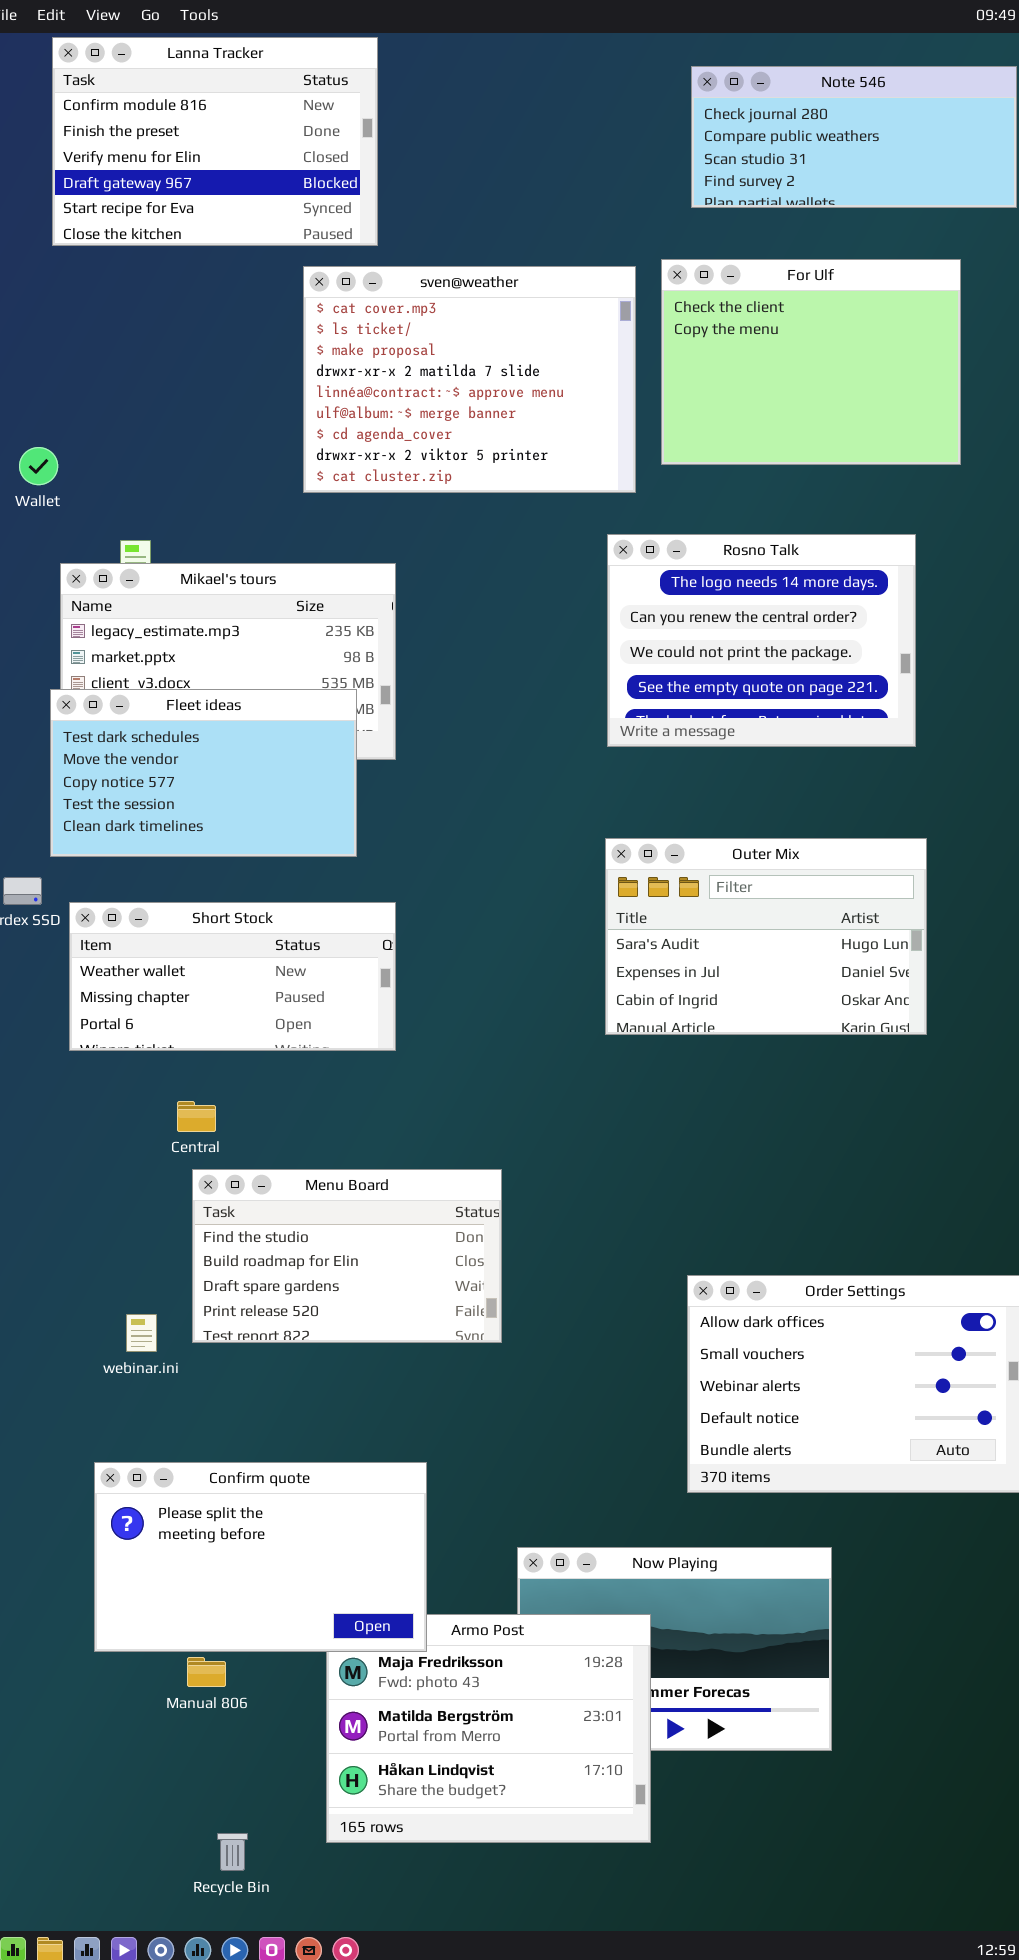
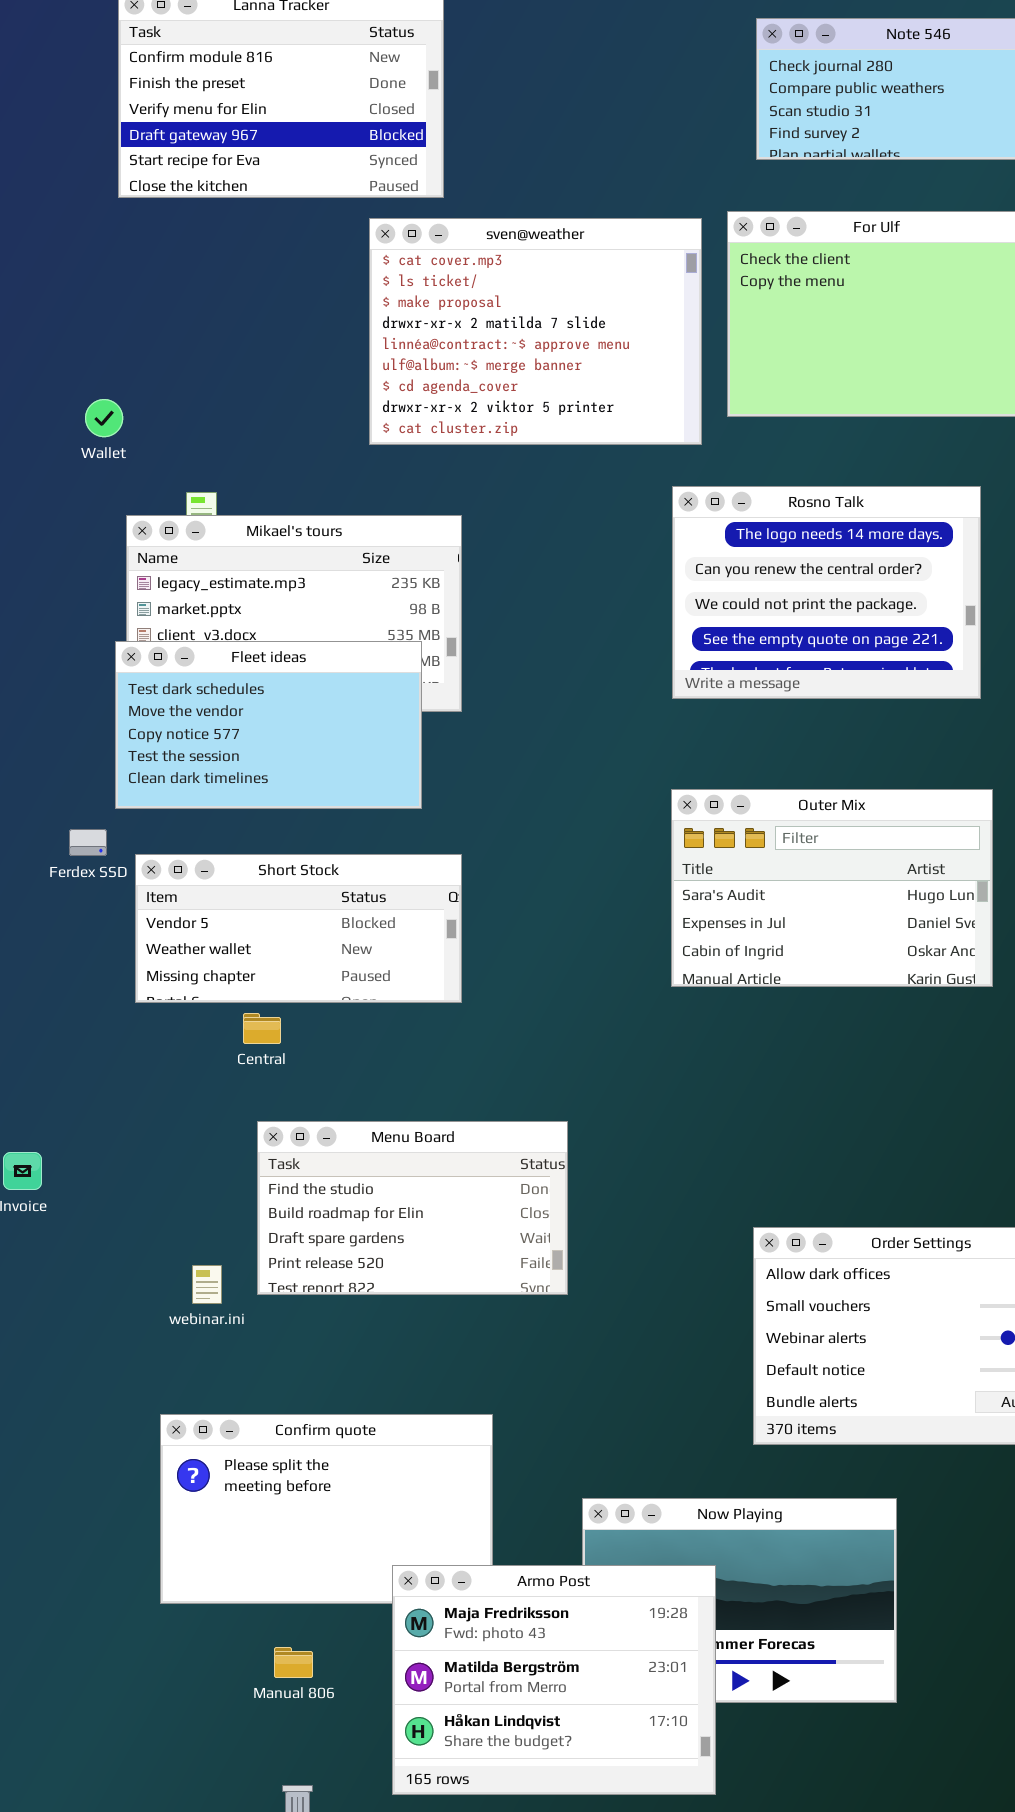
Short Stock: [69,902,396,1051] -> [135,854,462,1003], scrolled up 1 row
Central: [177,1101,216,1132] -> [243,1013,281,1044], moved
Armo Post: [326,1614,651,1843] -> [392,1565,716,1795], raised
Manual 806: [187,1657,226,1687] -> [274,1647,313,1678], moved

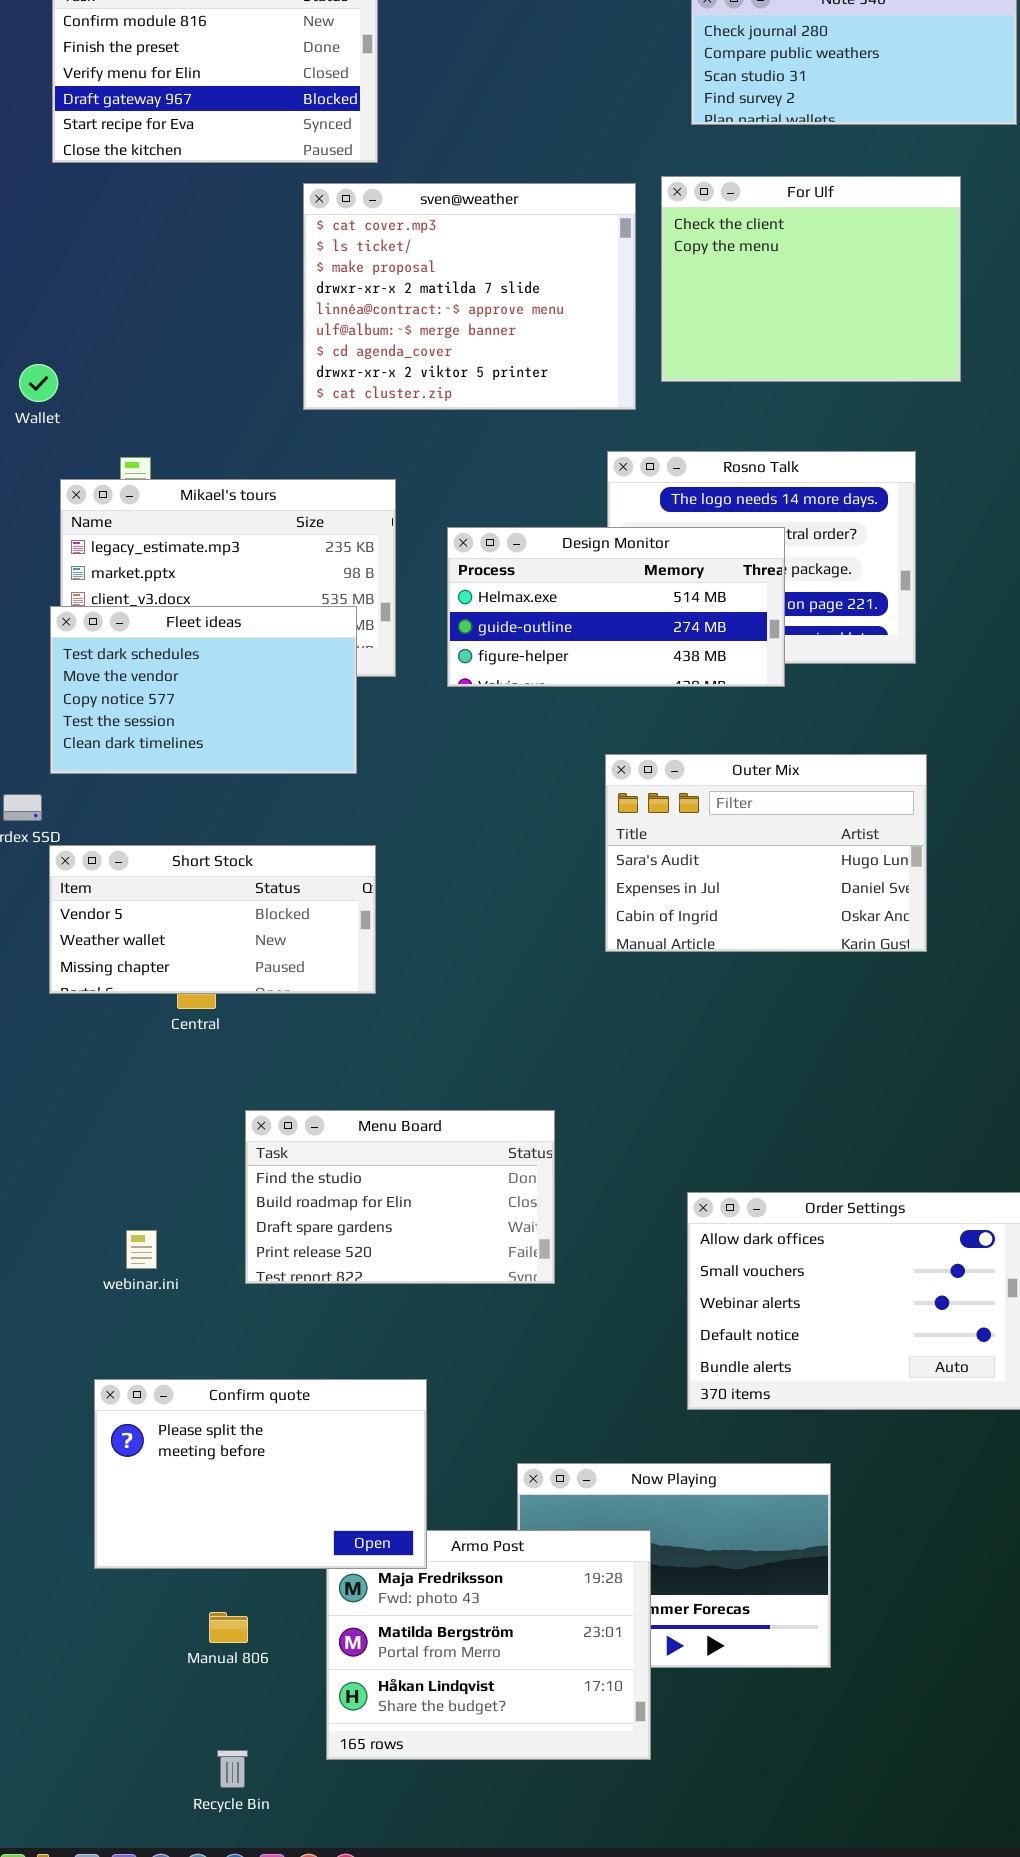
Design Monitor: none -> [447,527,785,687], opened
Short Stock: [135,854,462,1003] -> [49,845,376,994], moved
Menu Board: [257,1121,568,1295] -> [245,1110,555,1284], moved
Confirm quote: [160,1414,493,1604] -> [94,1379,427,1569], raised

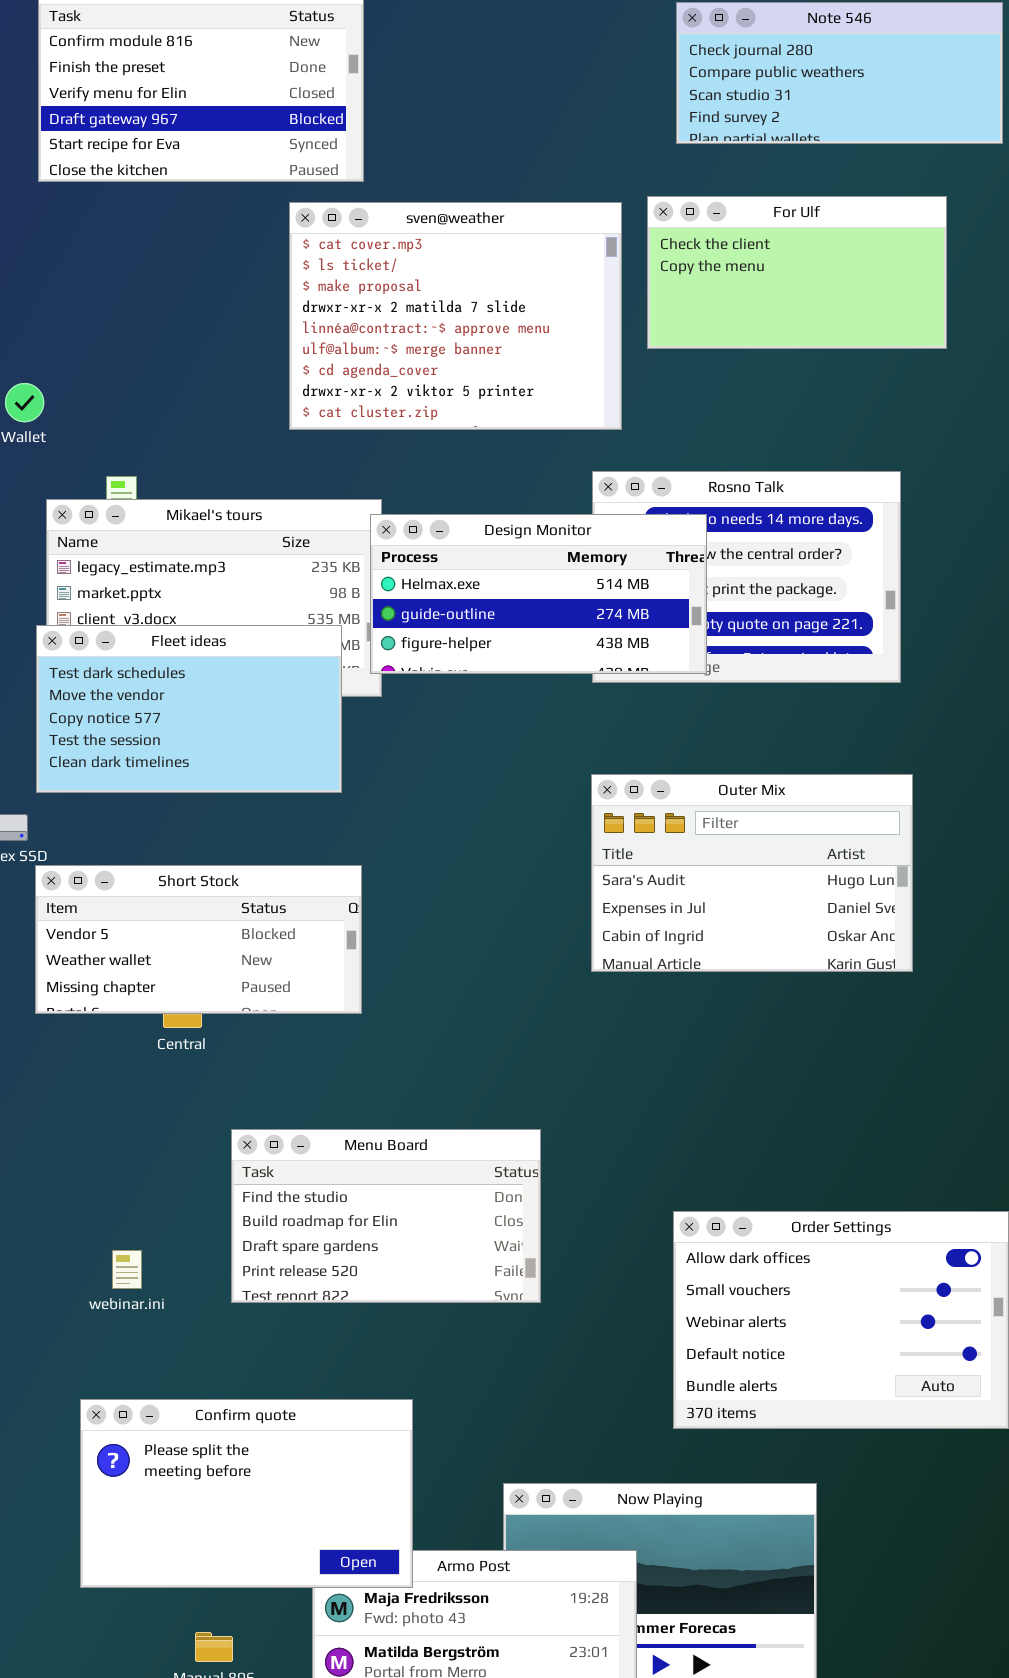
For Ulf: [661,176,961,382] -> [647,196,947,349], resized
Design Monitor: [447,527,785,687] -> [370,514,707,674], moved

